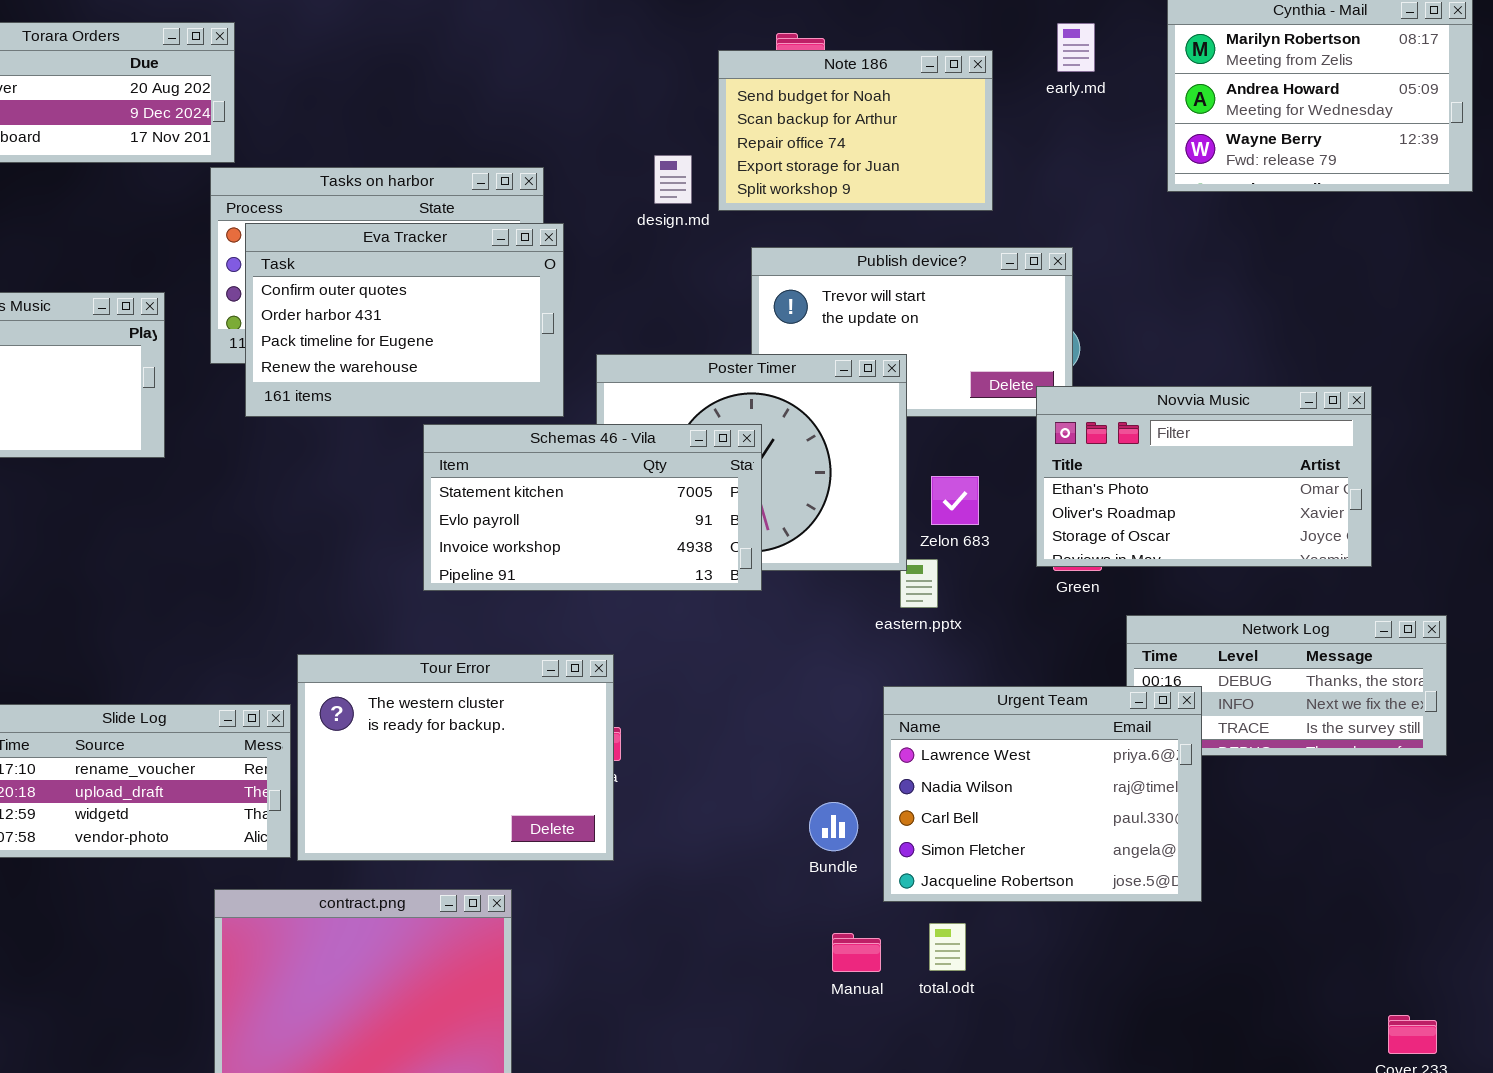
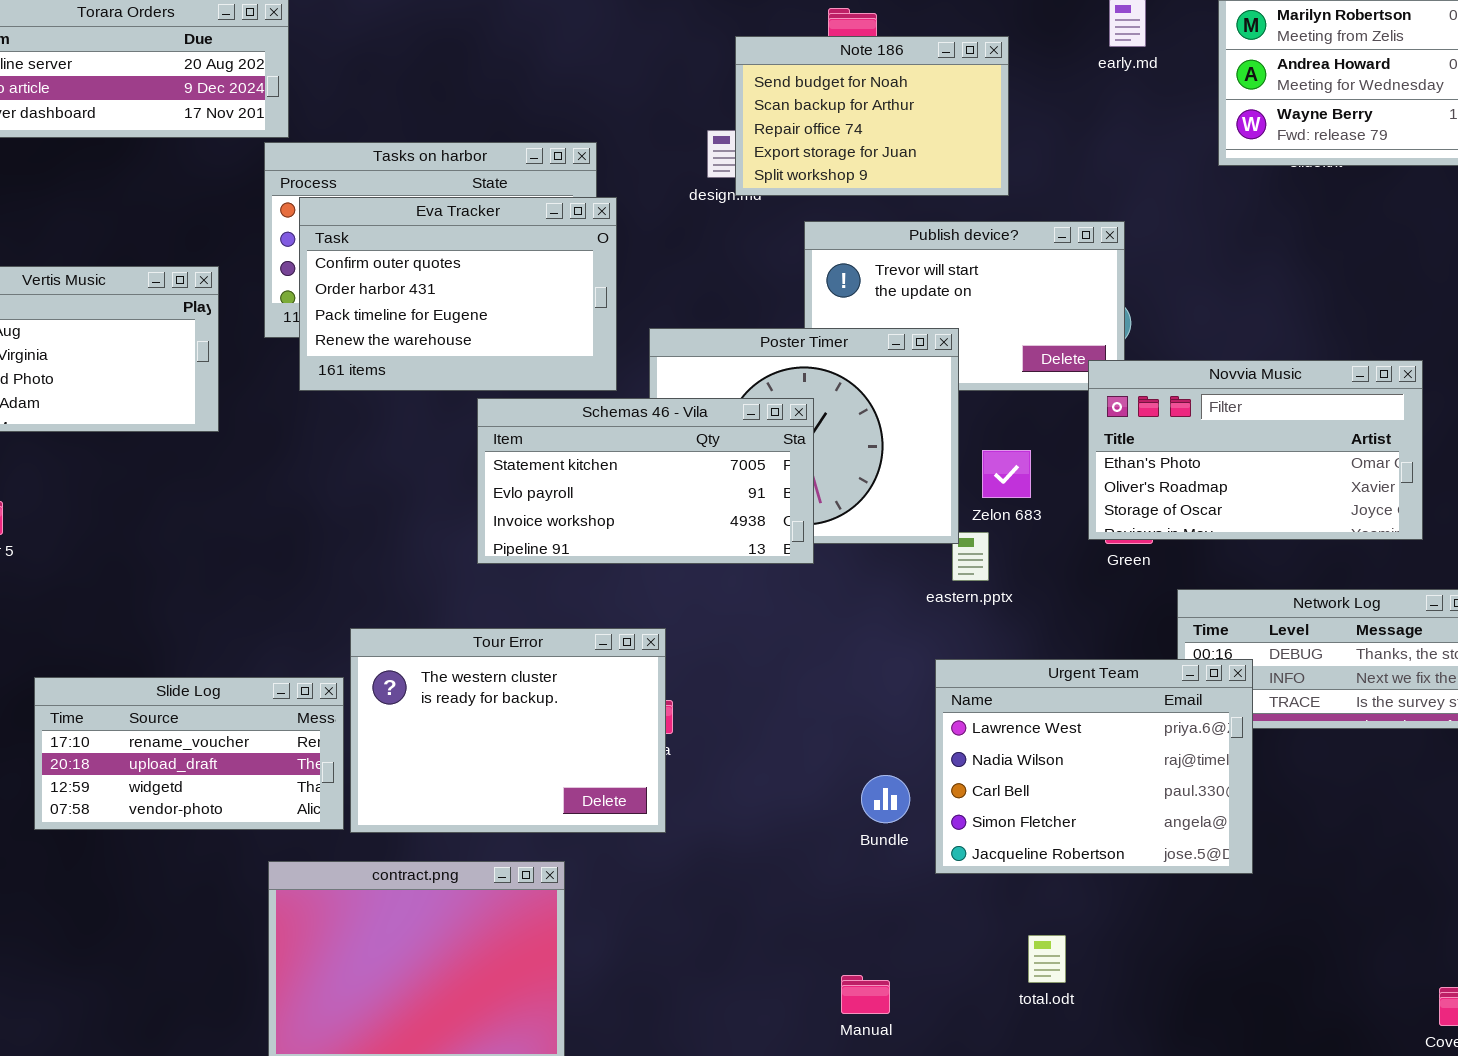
Note 186: [718,50,993,211] -> [735,36,1009,196], moved
total.odt: [929,923,966,971] -> [1028,935,1066,983], moved
Manual: [832,933,881,972] -> [841,975,890,1014], moved

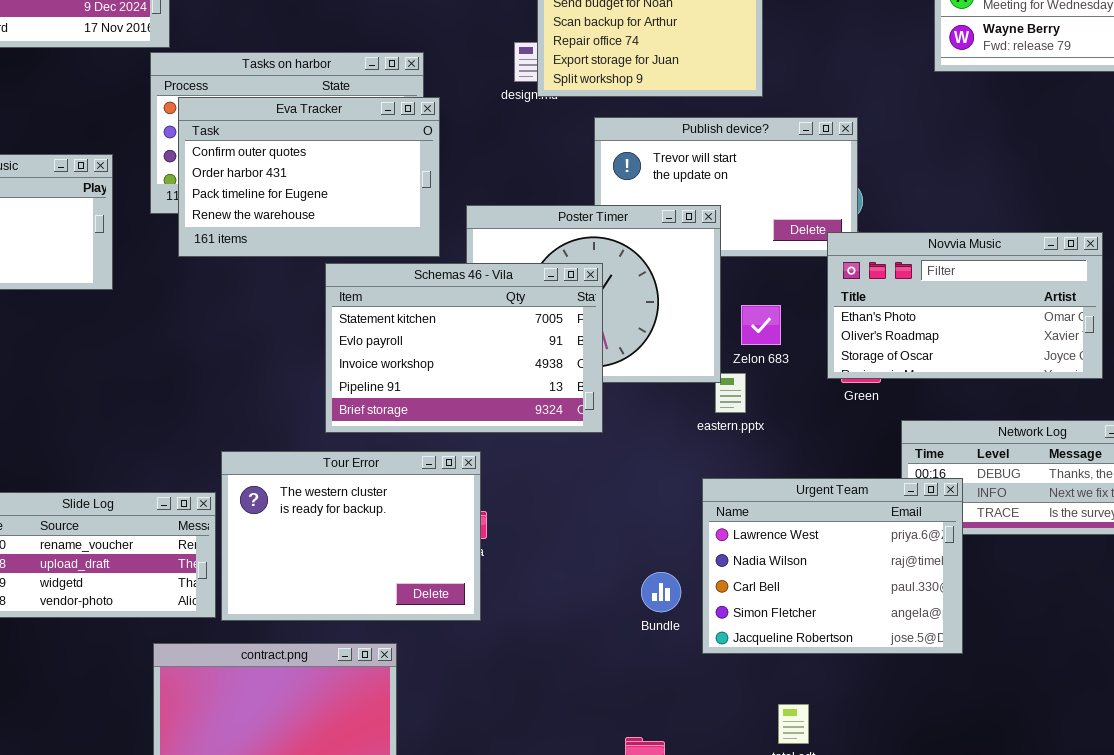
Schemas 46 - Vila: [477,398,814,564] -> [325,263,603,433], resized

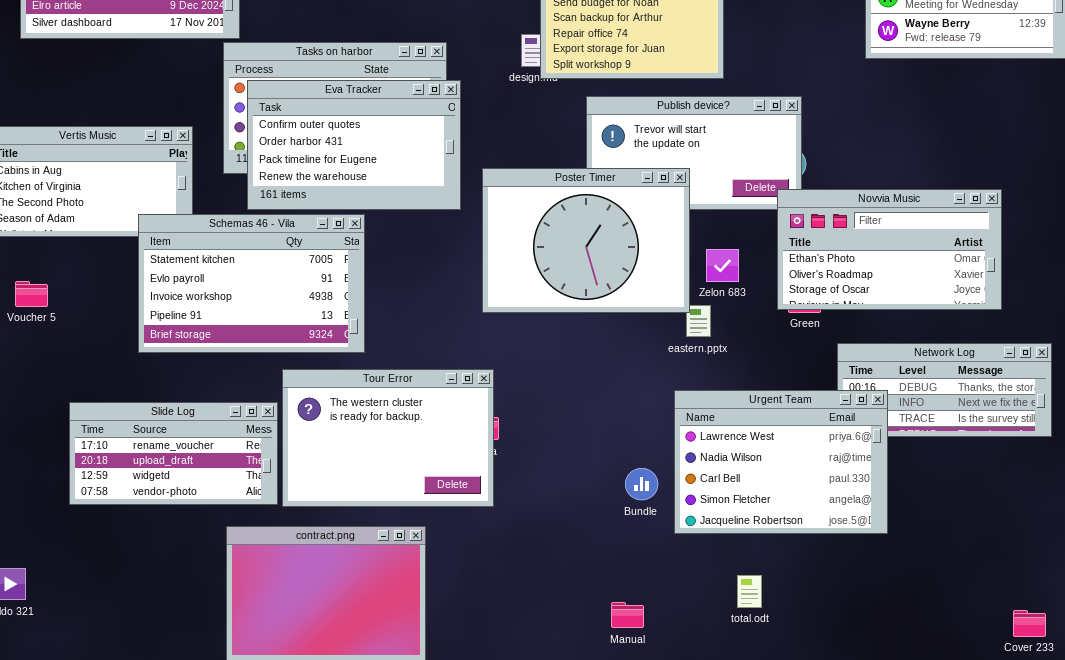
Schemas 46 - Vila: [325,263,603,433] -> [138,214,365,353], moved

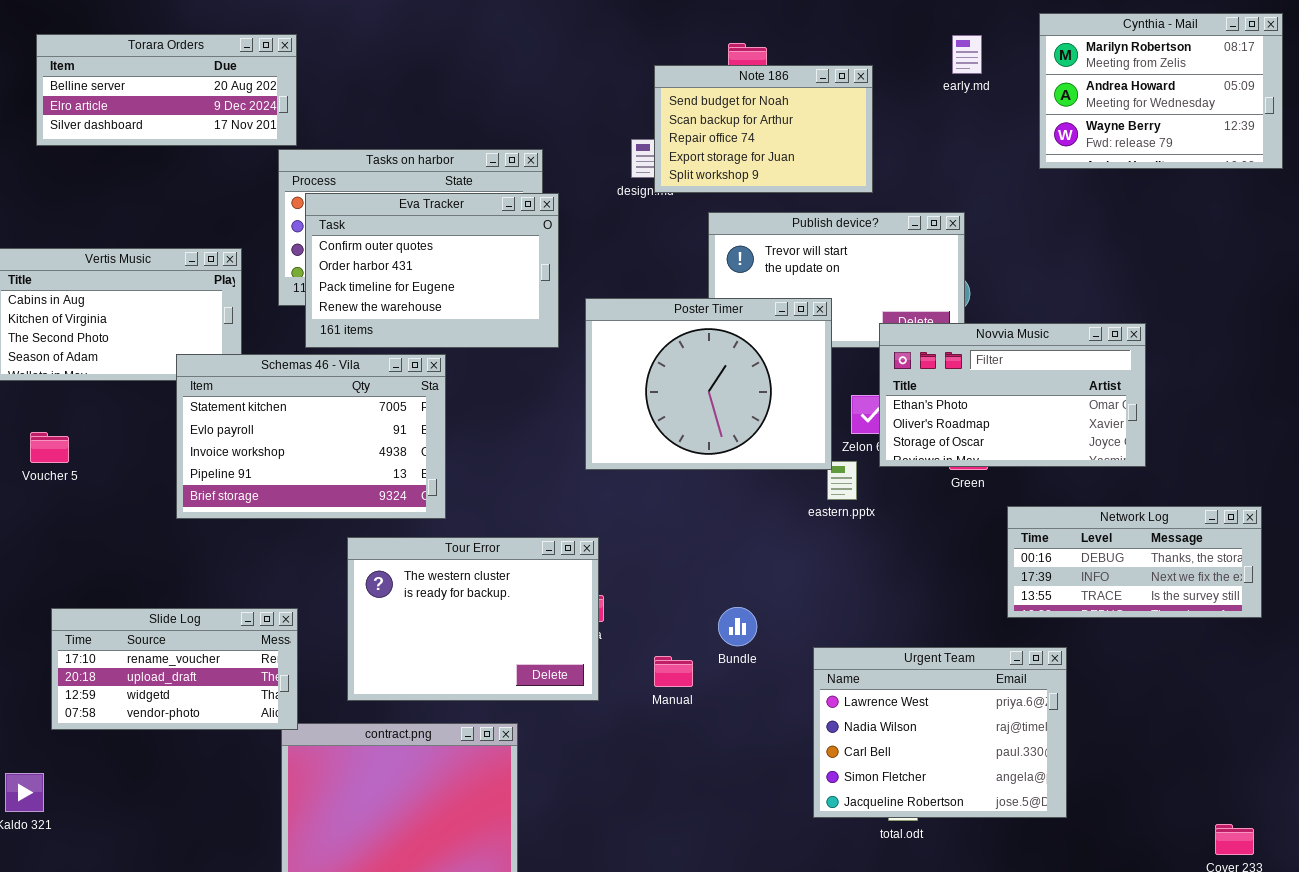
Novvia Music: [777,189,1002,310] -> [879,323,1146,467], moved
Urgent Team: [674,390,888,534] -> [813,647,1067,818], moved
Slide Log: [69,402,278,505] -> [51,608,298,730], moved
Bundle: [625,468,658,500] -> [718,607,757,646], moved
Manual: [611,602,644,628] -> [654,656,693,687], moved

